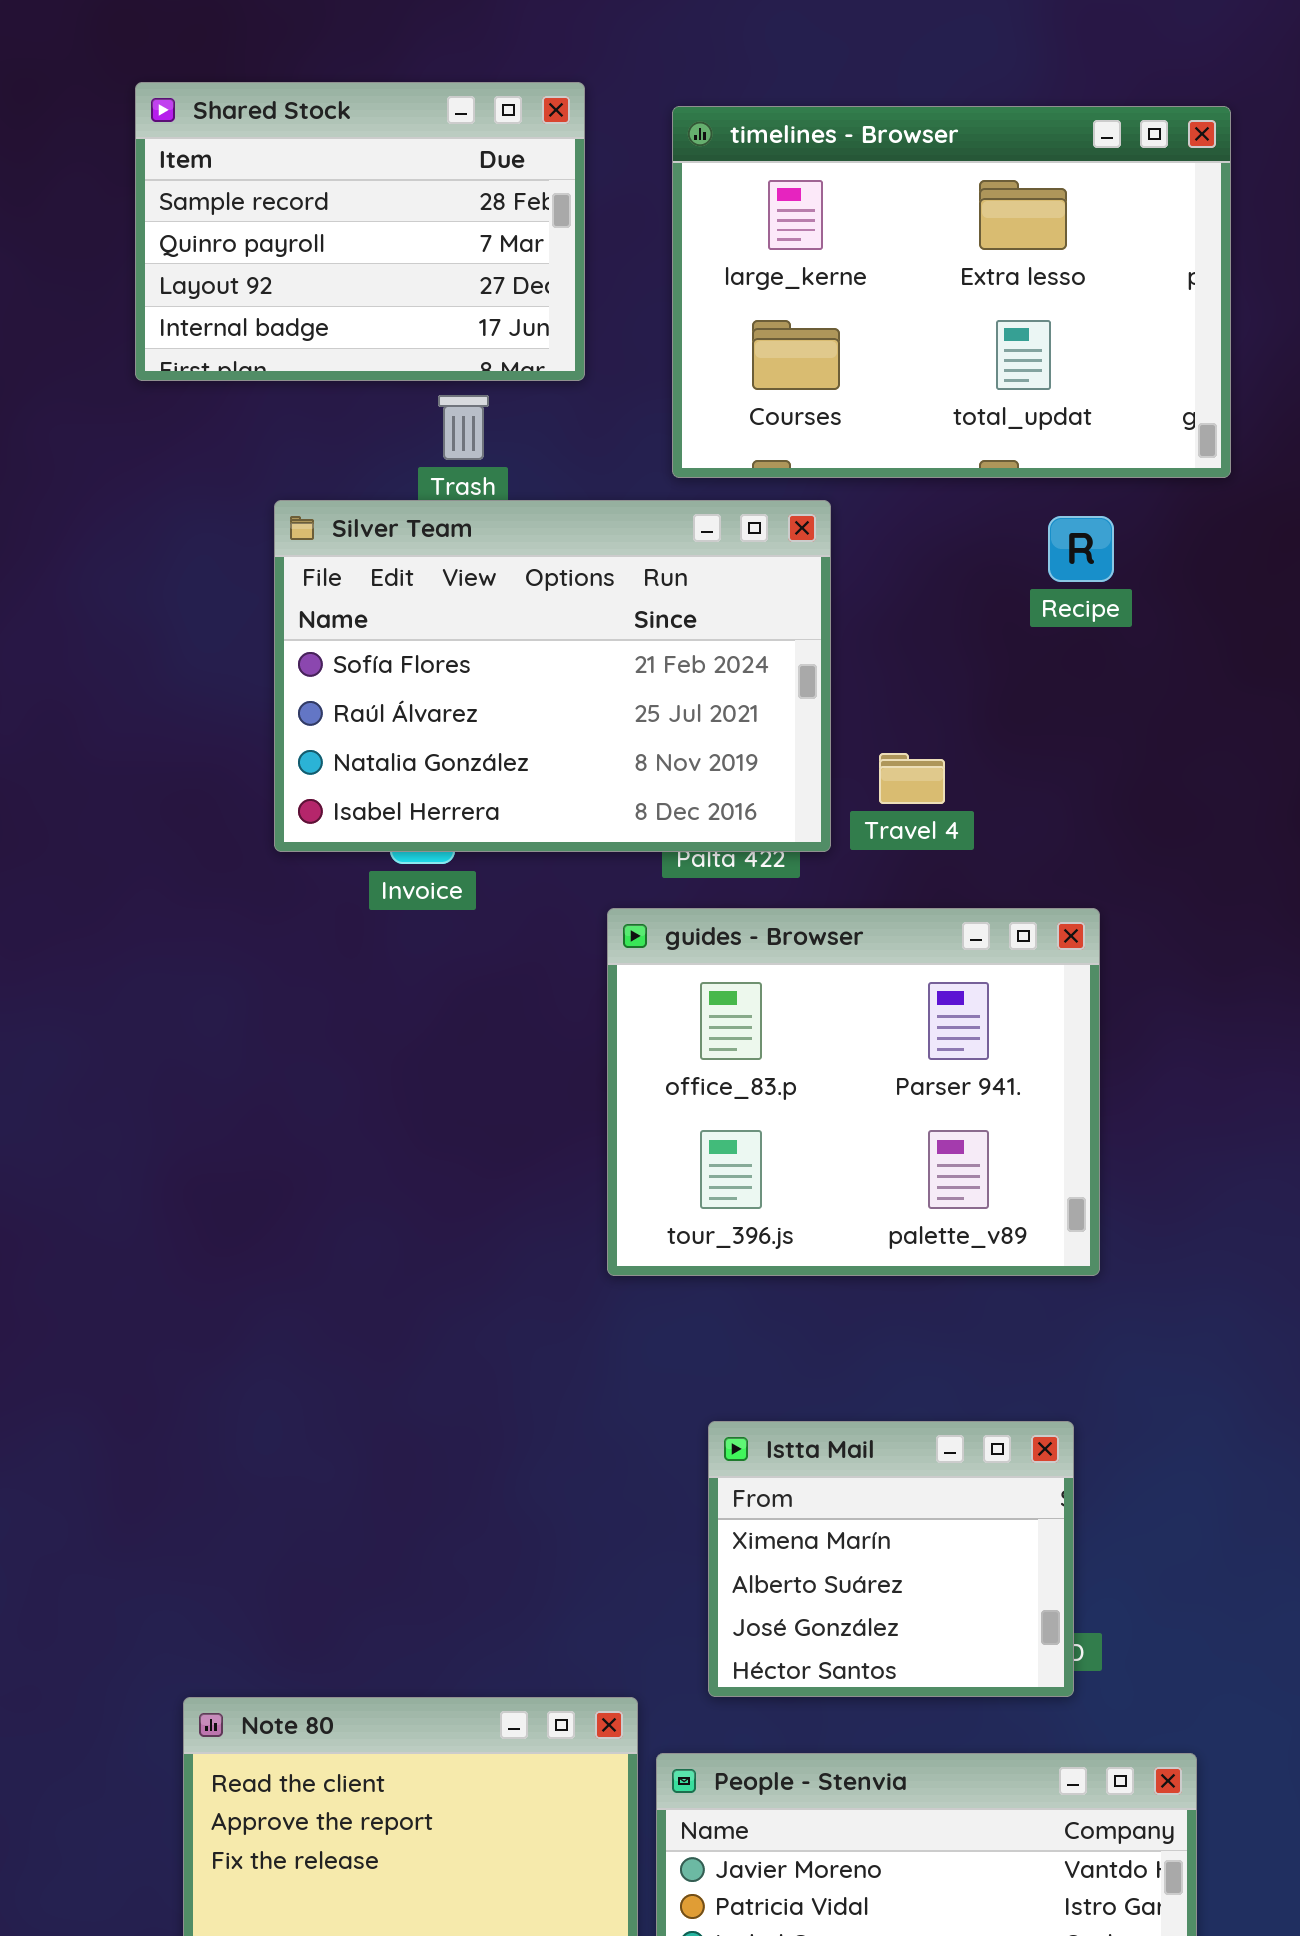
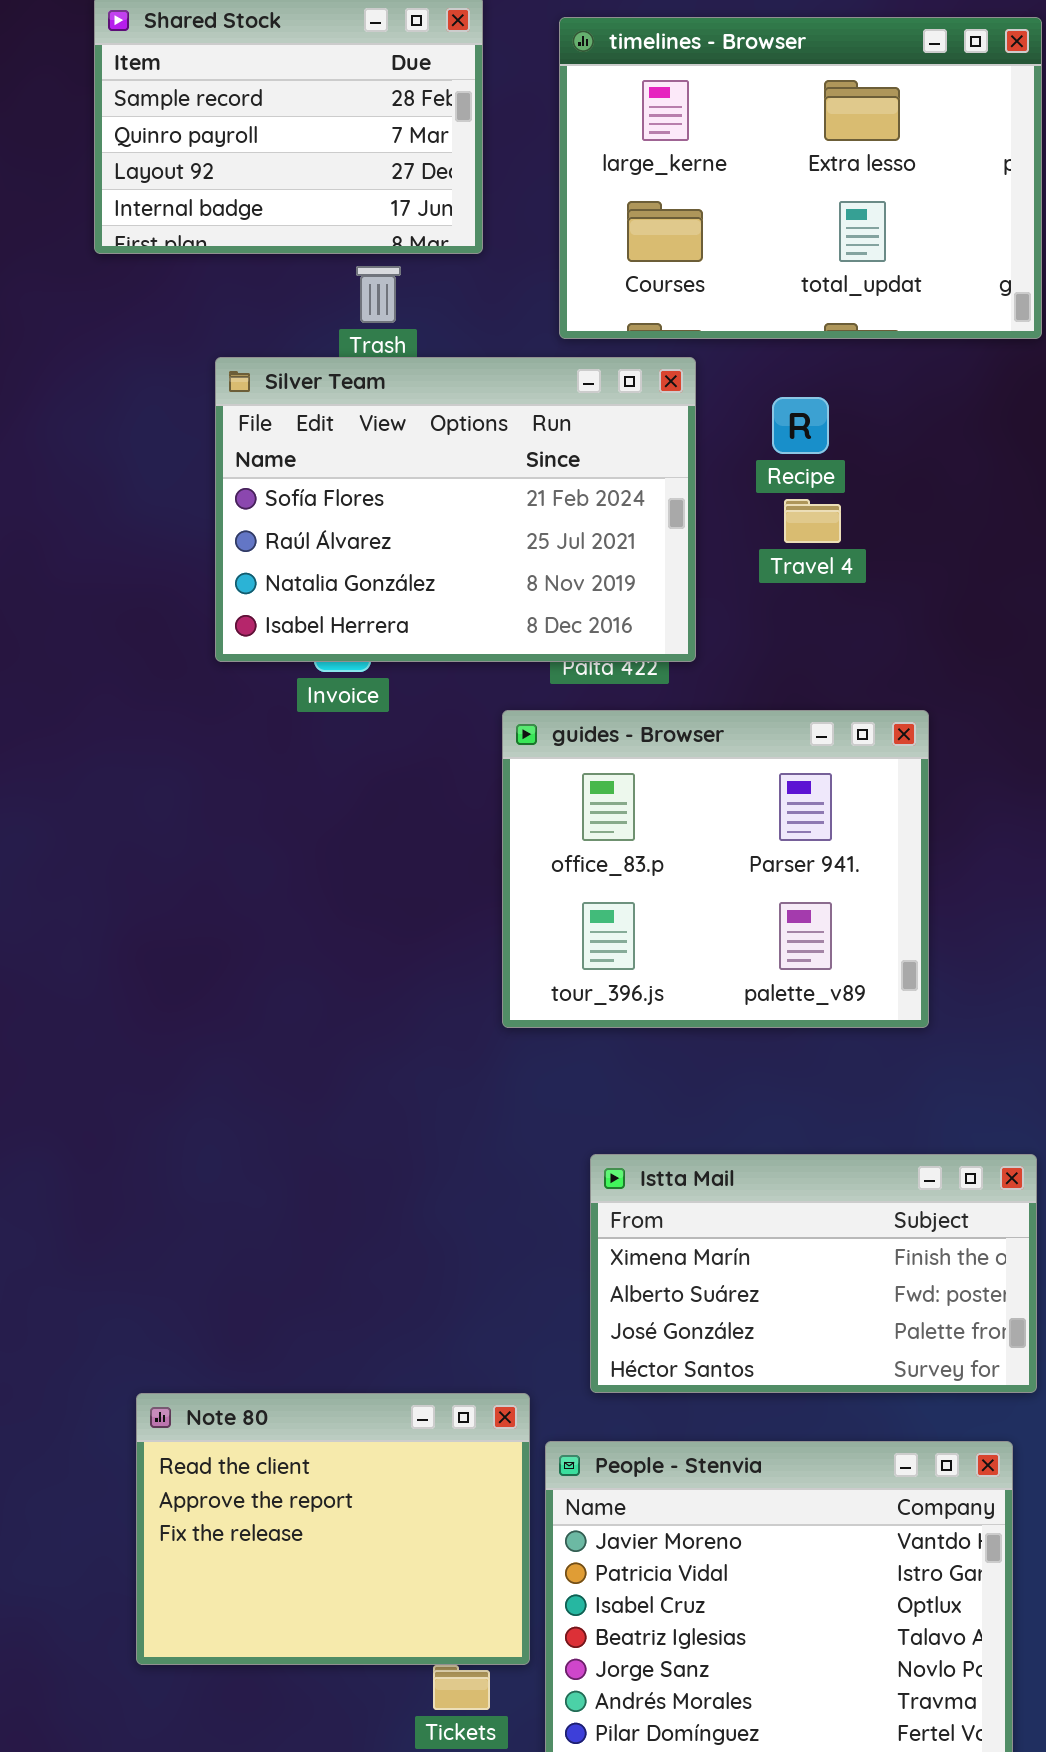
Recipe: [1048,516,1114,582] -> [772,397,829,454], moved
Travel 4: [879,753,945,804] -> [784,499,841,543], moved
Istta Mail: [708,1421,1074,1697] -> [590,1154,1037,1393], resized

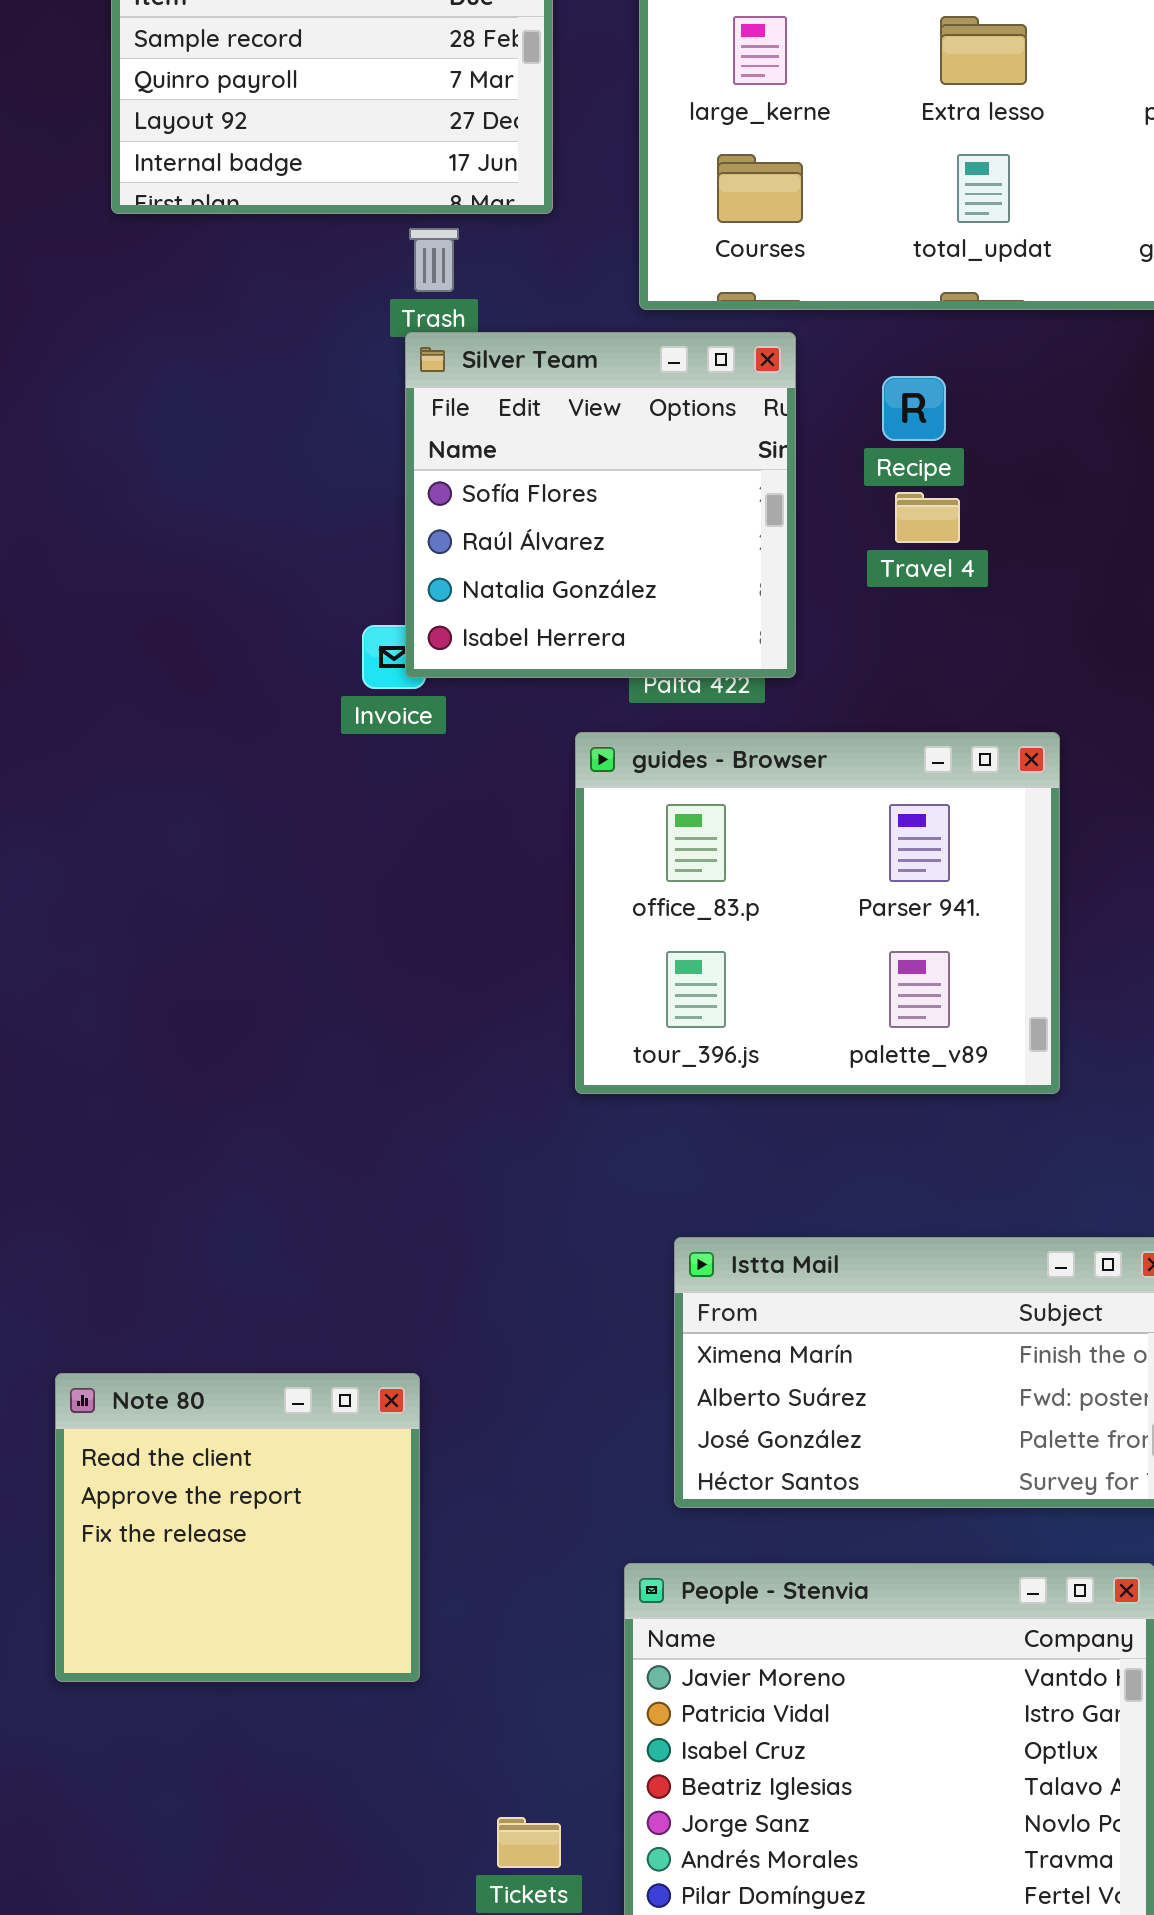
Silver Team: [215,357,696,662] -> [405,332,796,678], resized
Note 80: [136,1393,530,1665] -> [55,1373,420,1682], moved, resized

